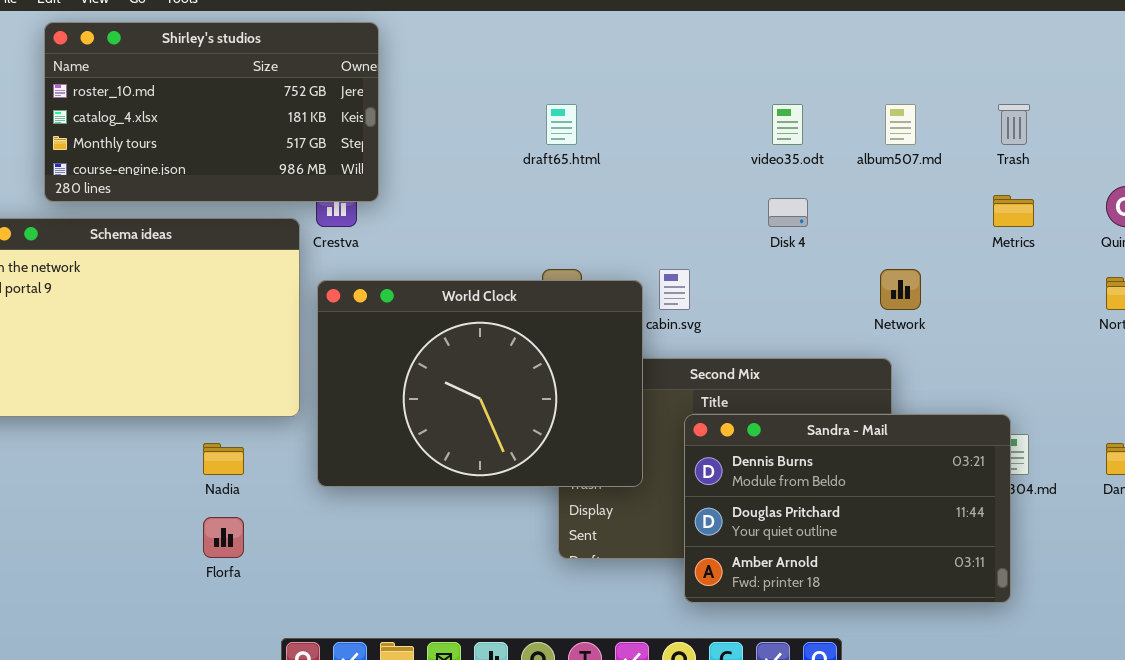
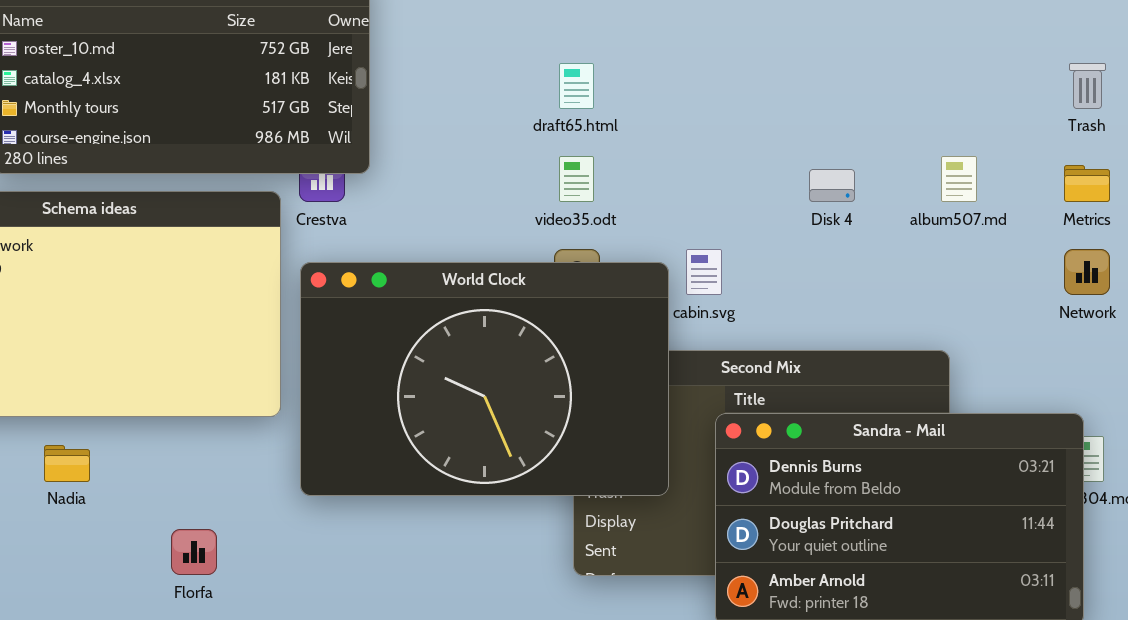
video35.odt: [772,104,803,145] -> [559,156,594,202], moved
album507.md: [885,104,916,145] -> [941,156,977,202], moved
Network: [880,269,921,310] -> [1064,249,1110,295], moved
Nadia: [203,443,244,475] -> [44,445,90,482], moved

